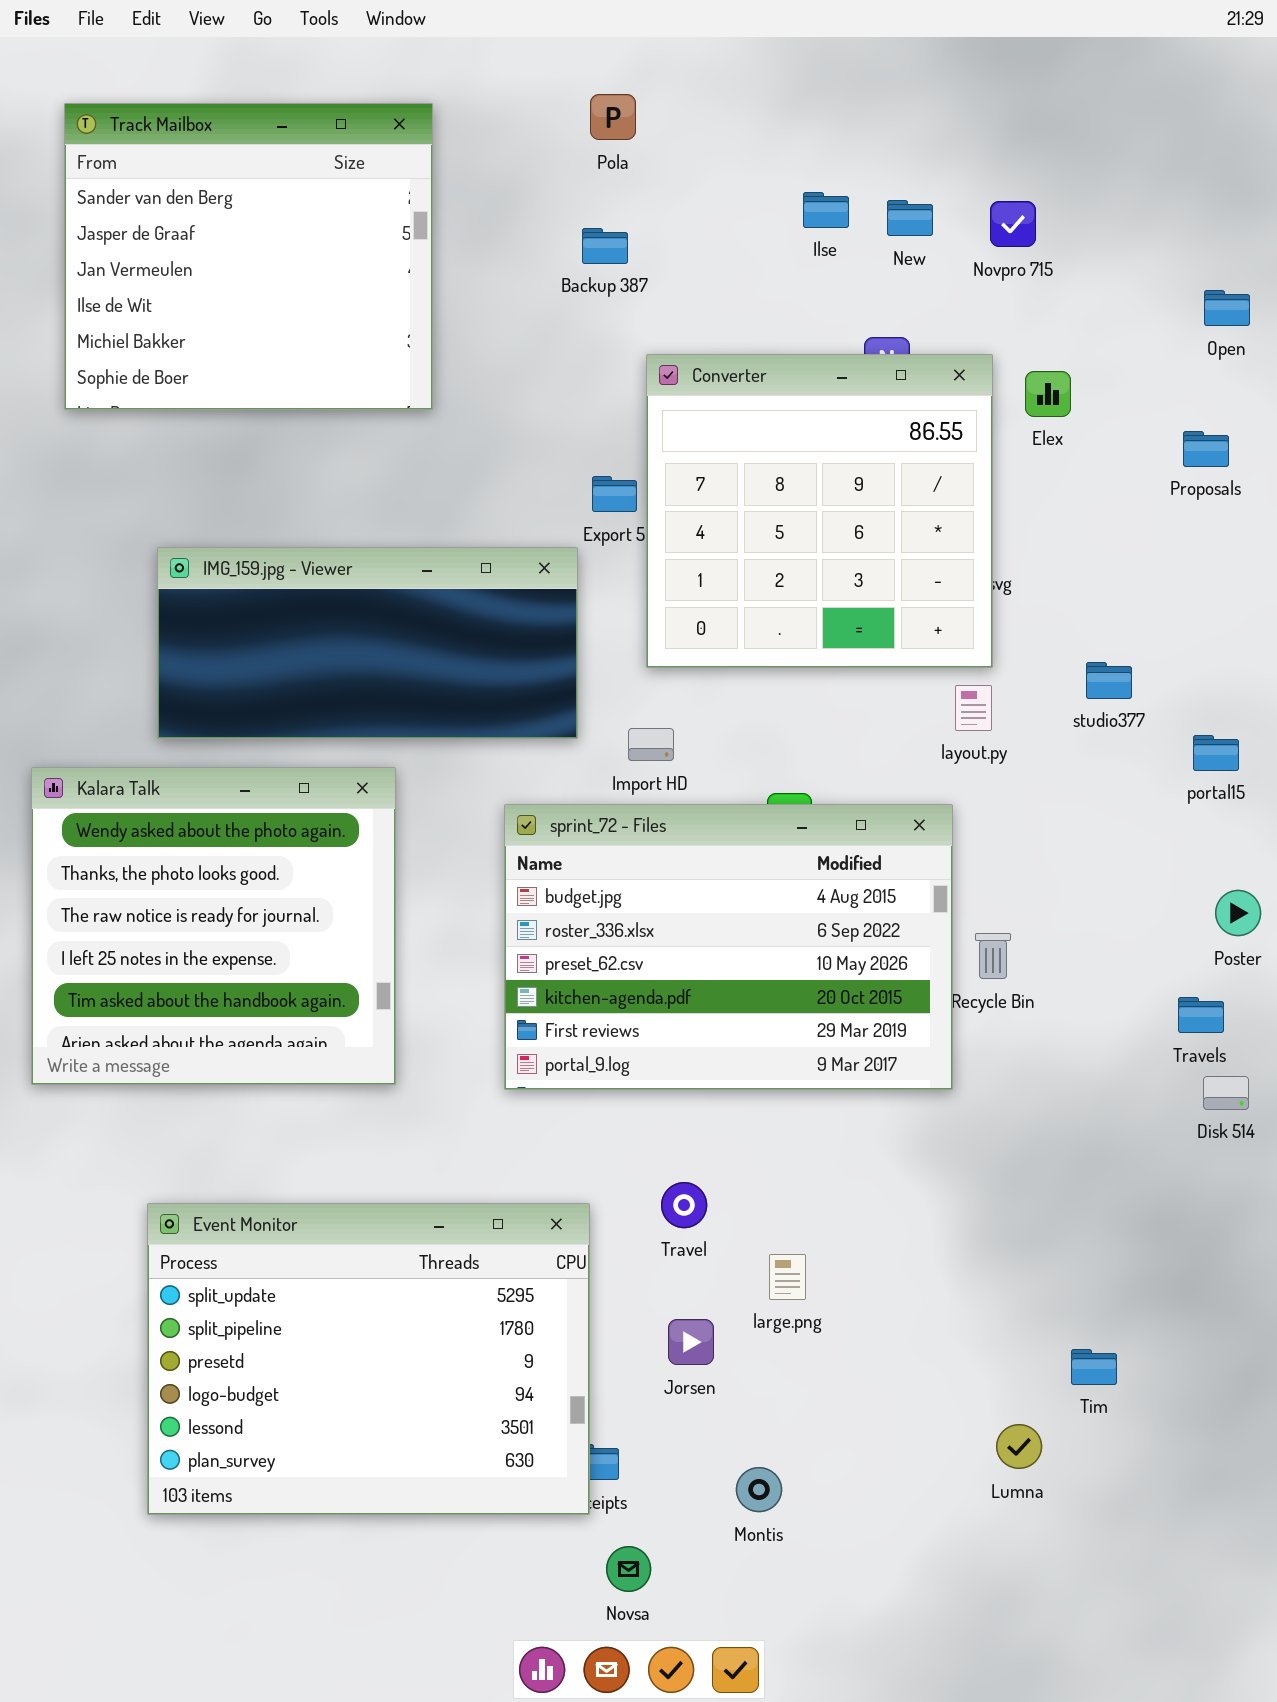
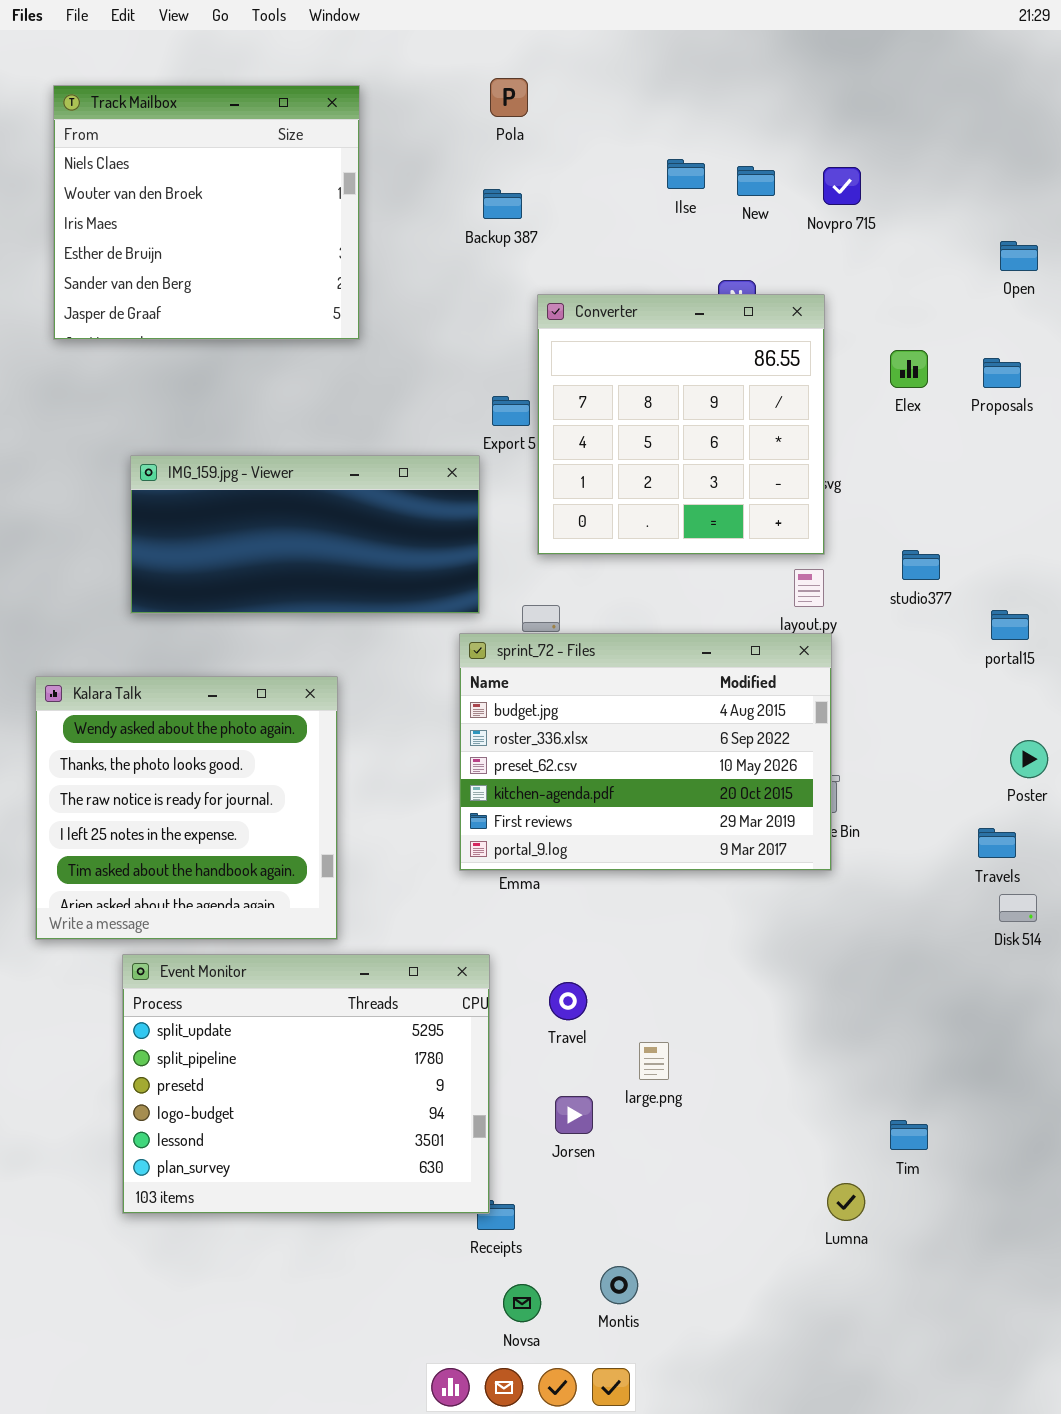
Track Mailbox: [64,103,433,410] -> [53,85,360,340], scrolled up 4 rows
Elex: [1025,371,1071,417] -> [890,350,928,388], moved
Kalara Talk: [31,767,396,1085] -> [35,676,338,940], moved
sprint_72 - Files: [504,804,953,1090] -> [459,633,832,871], moved
Event Monitor: [147,1203,590,1515] -> [122,954,490,1214], moved
Montis: [736,1467,782,1512] -> [600,1266,638,1304], moved

